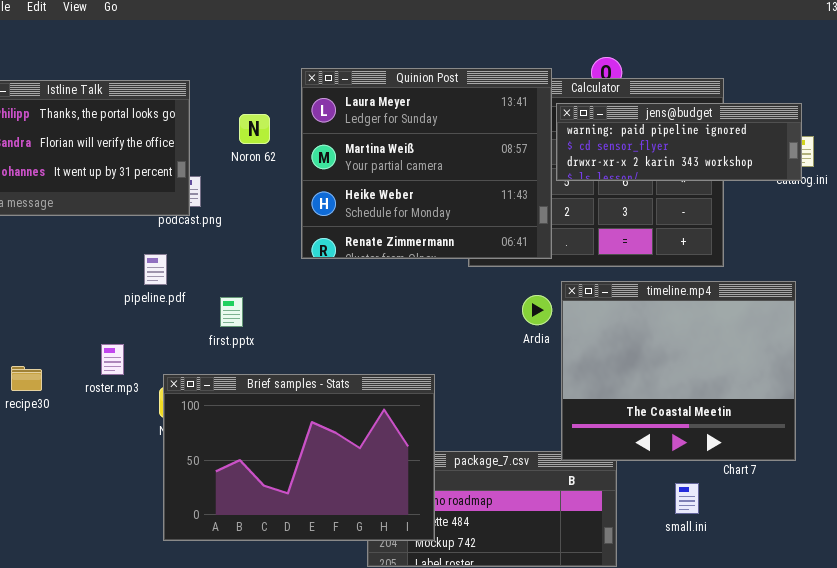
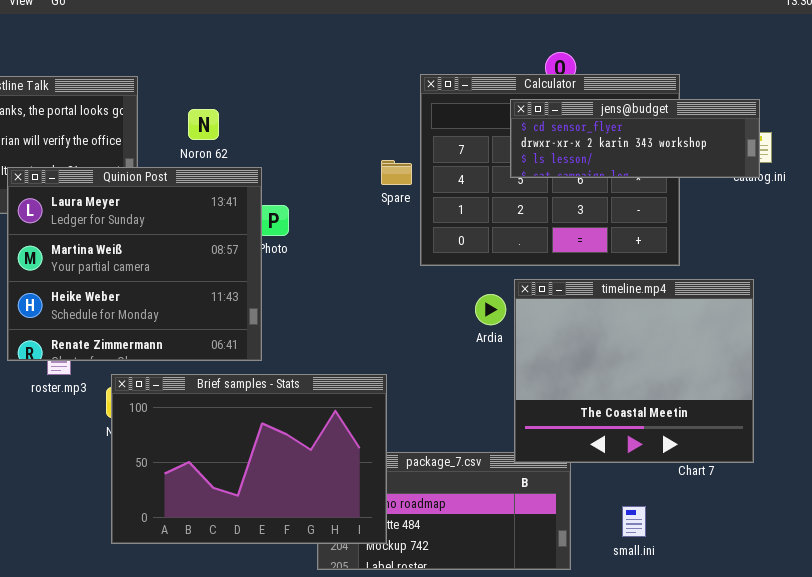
Quinion Post: [301,68,552,259] -> [7,167,262,361], moved
jens@budget: [556,103,802,181] -> [510,99,760,178], scrolled down 1 row
small.ini: [675,483,699,514] -> [622,506,646,537], moved

